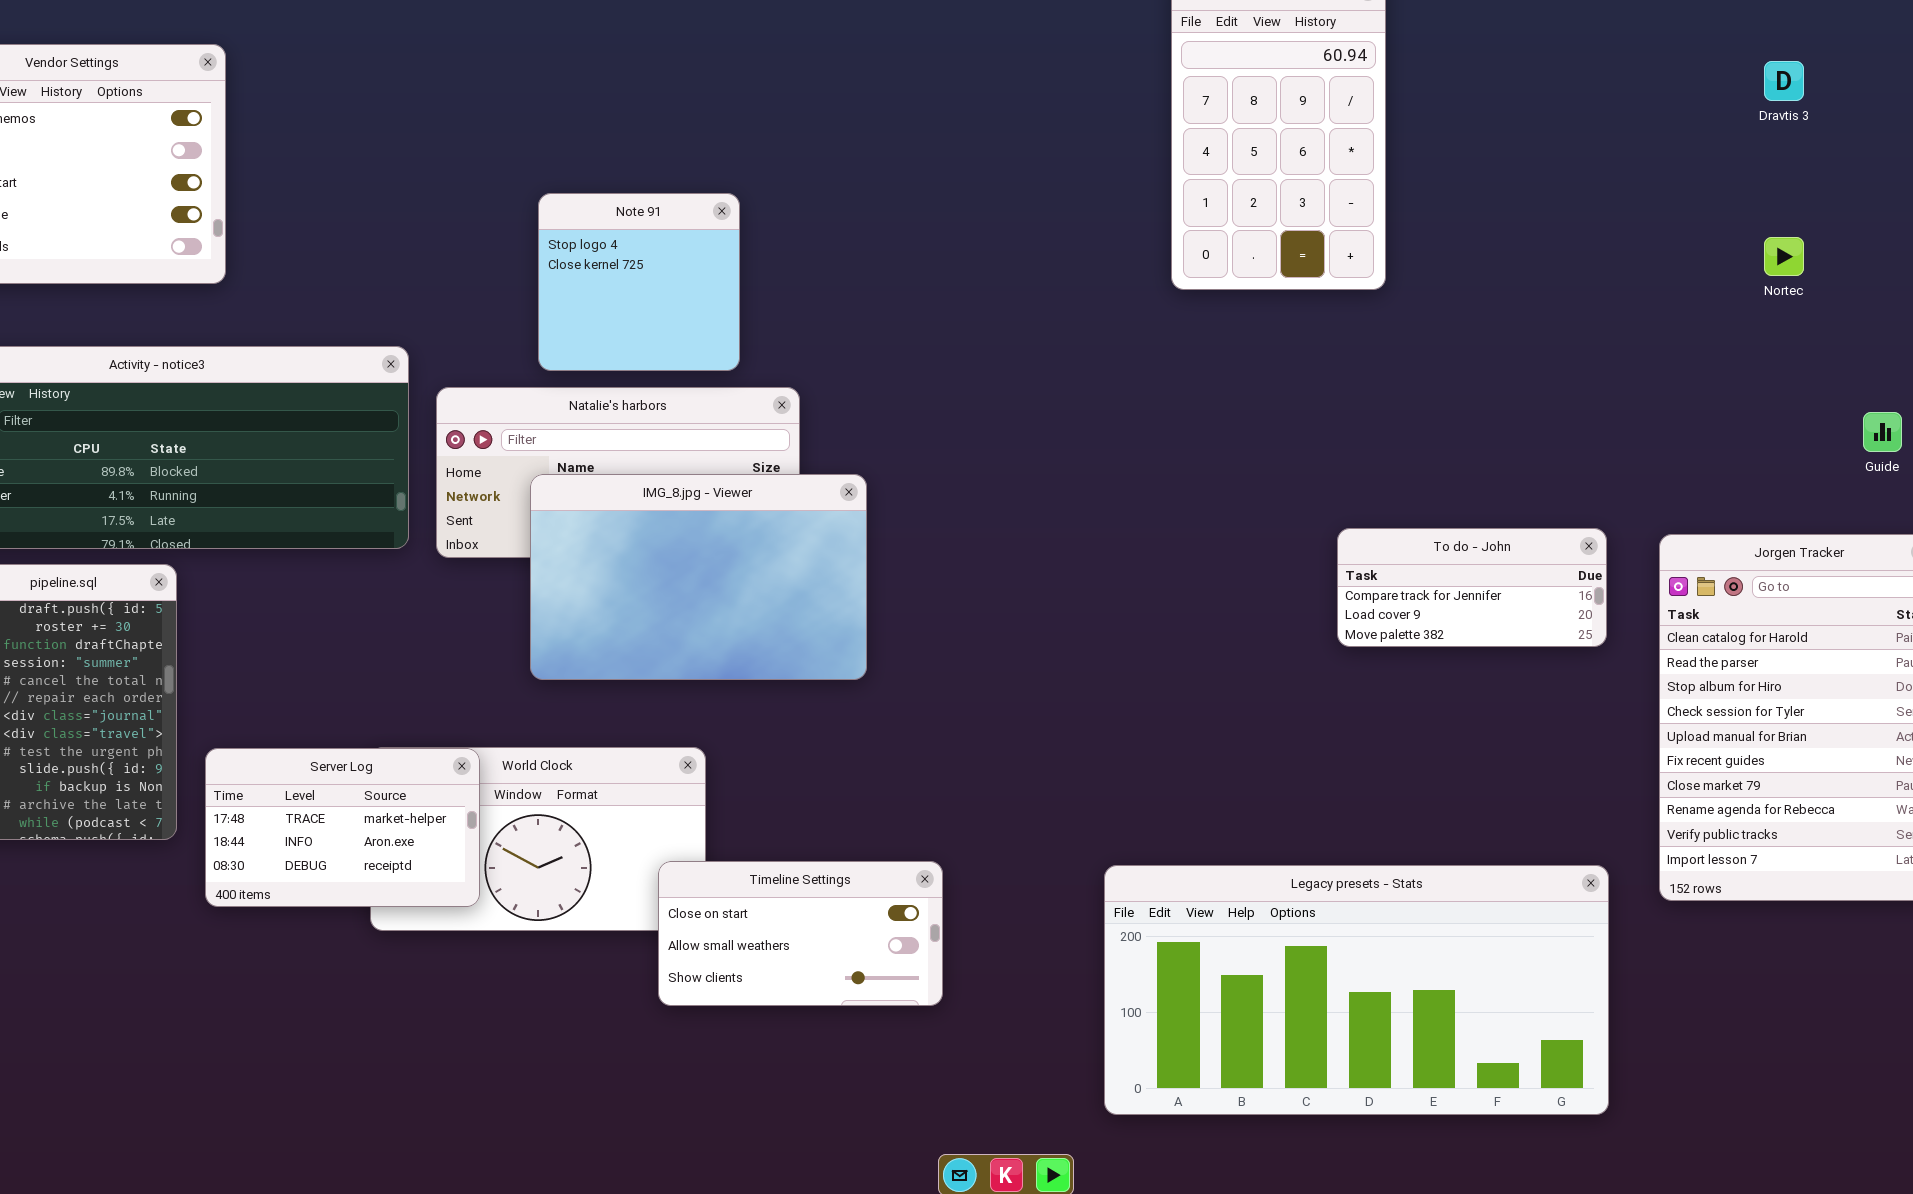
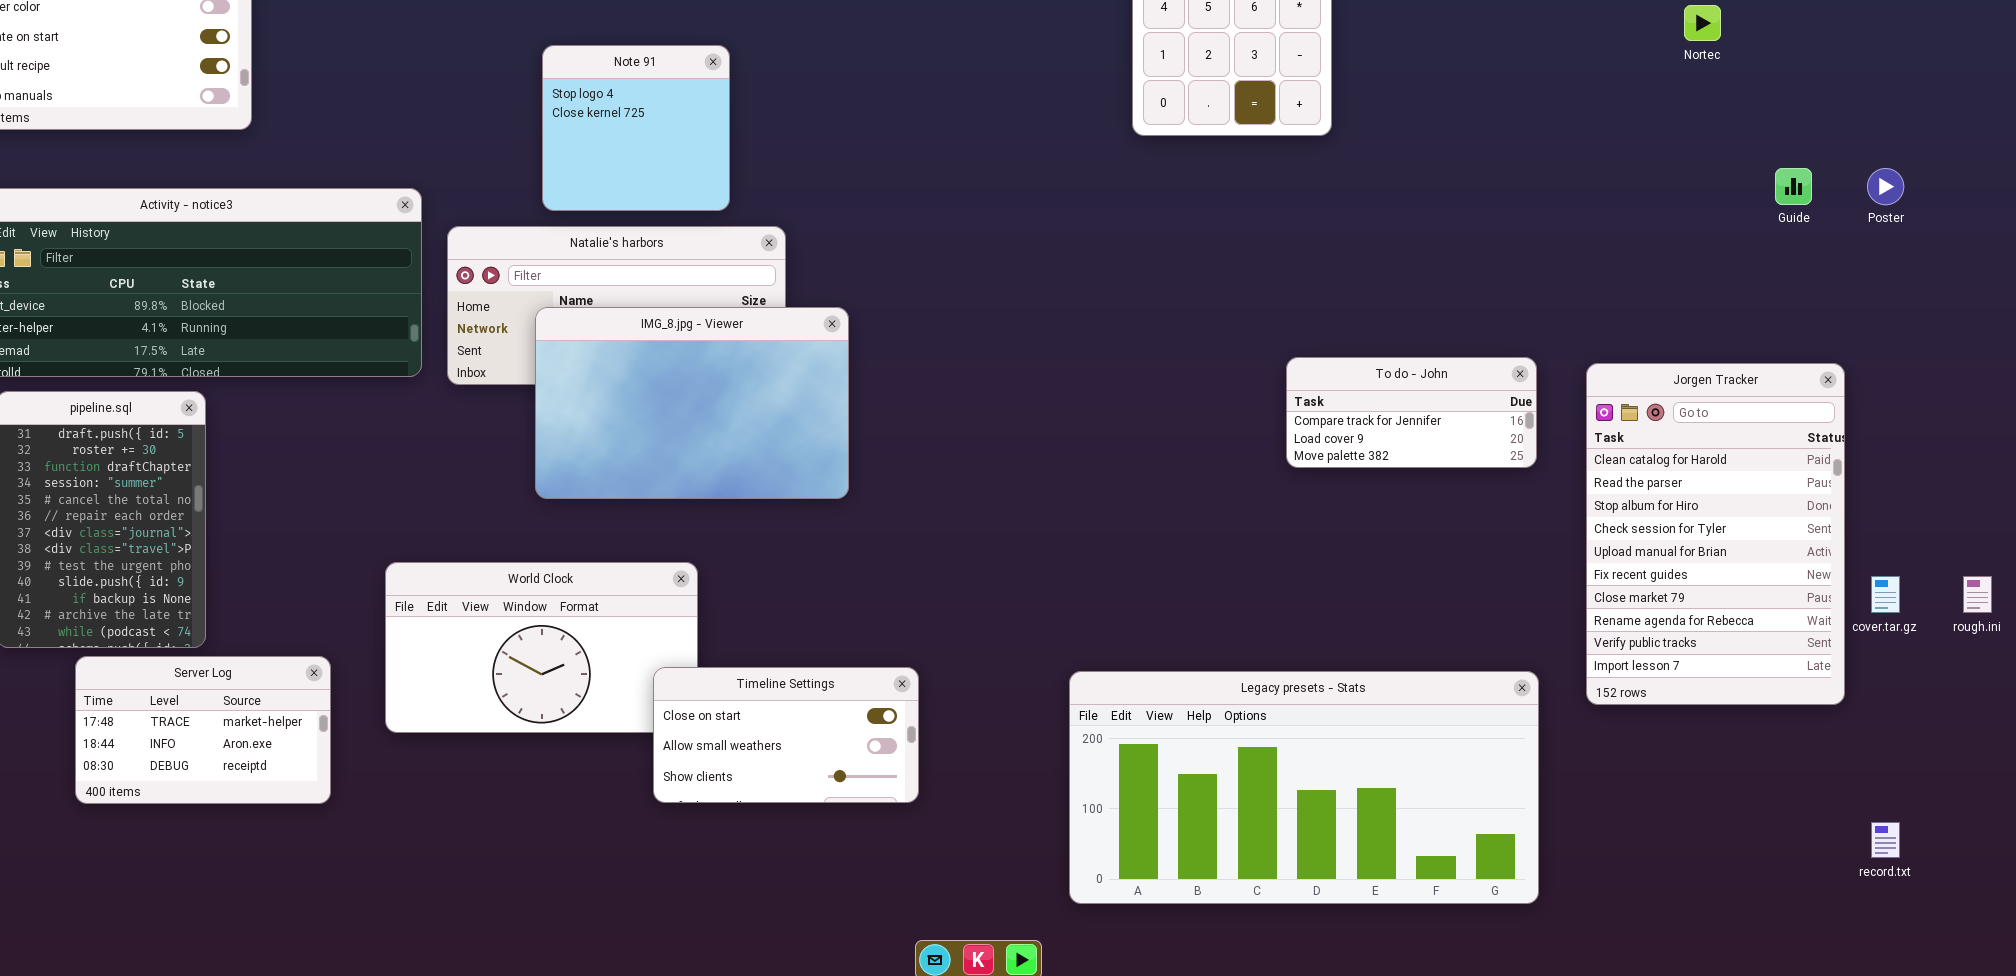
Nortec: [1764,237,1804,276] -> [1684,5,1721,41], moved
Guide: [1863,412,1902,452] -> [1775,168,1812,205], moved
Server Log: [205,748,480,907] -> [75,656,331,804], moved

